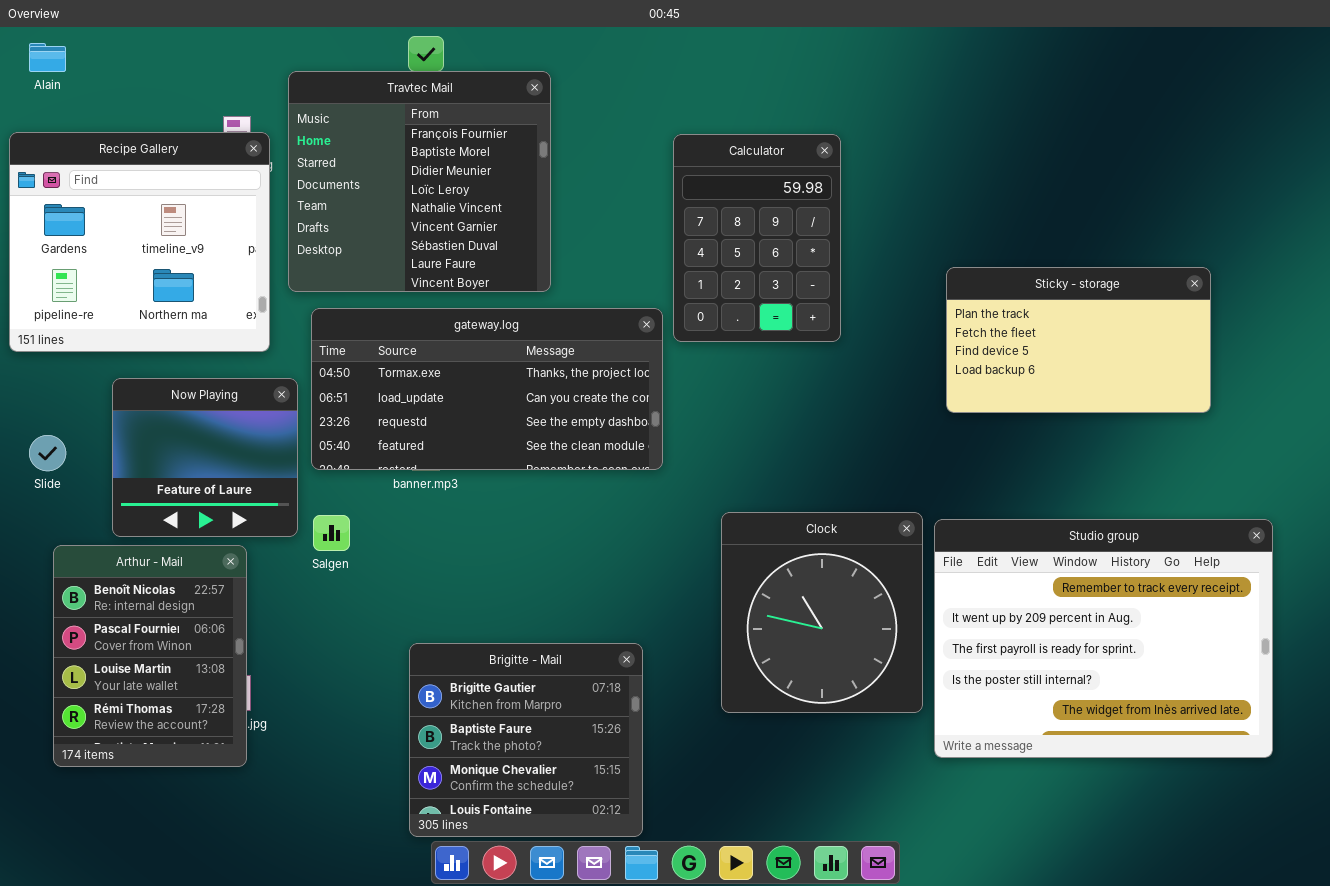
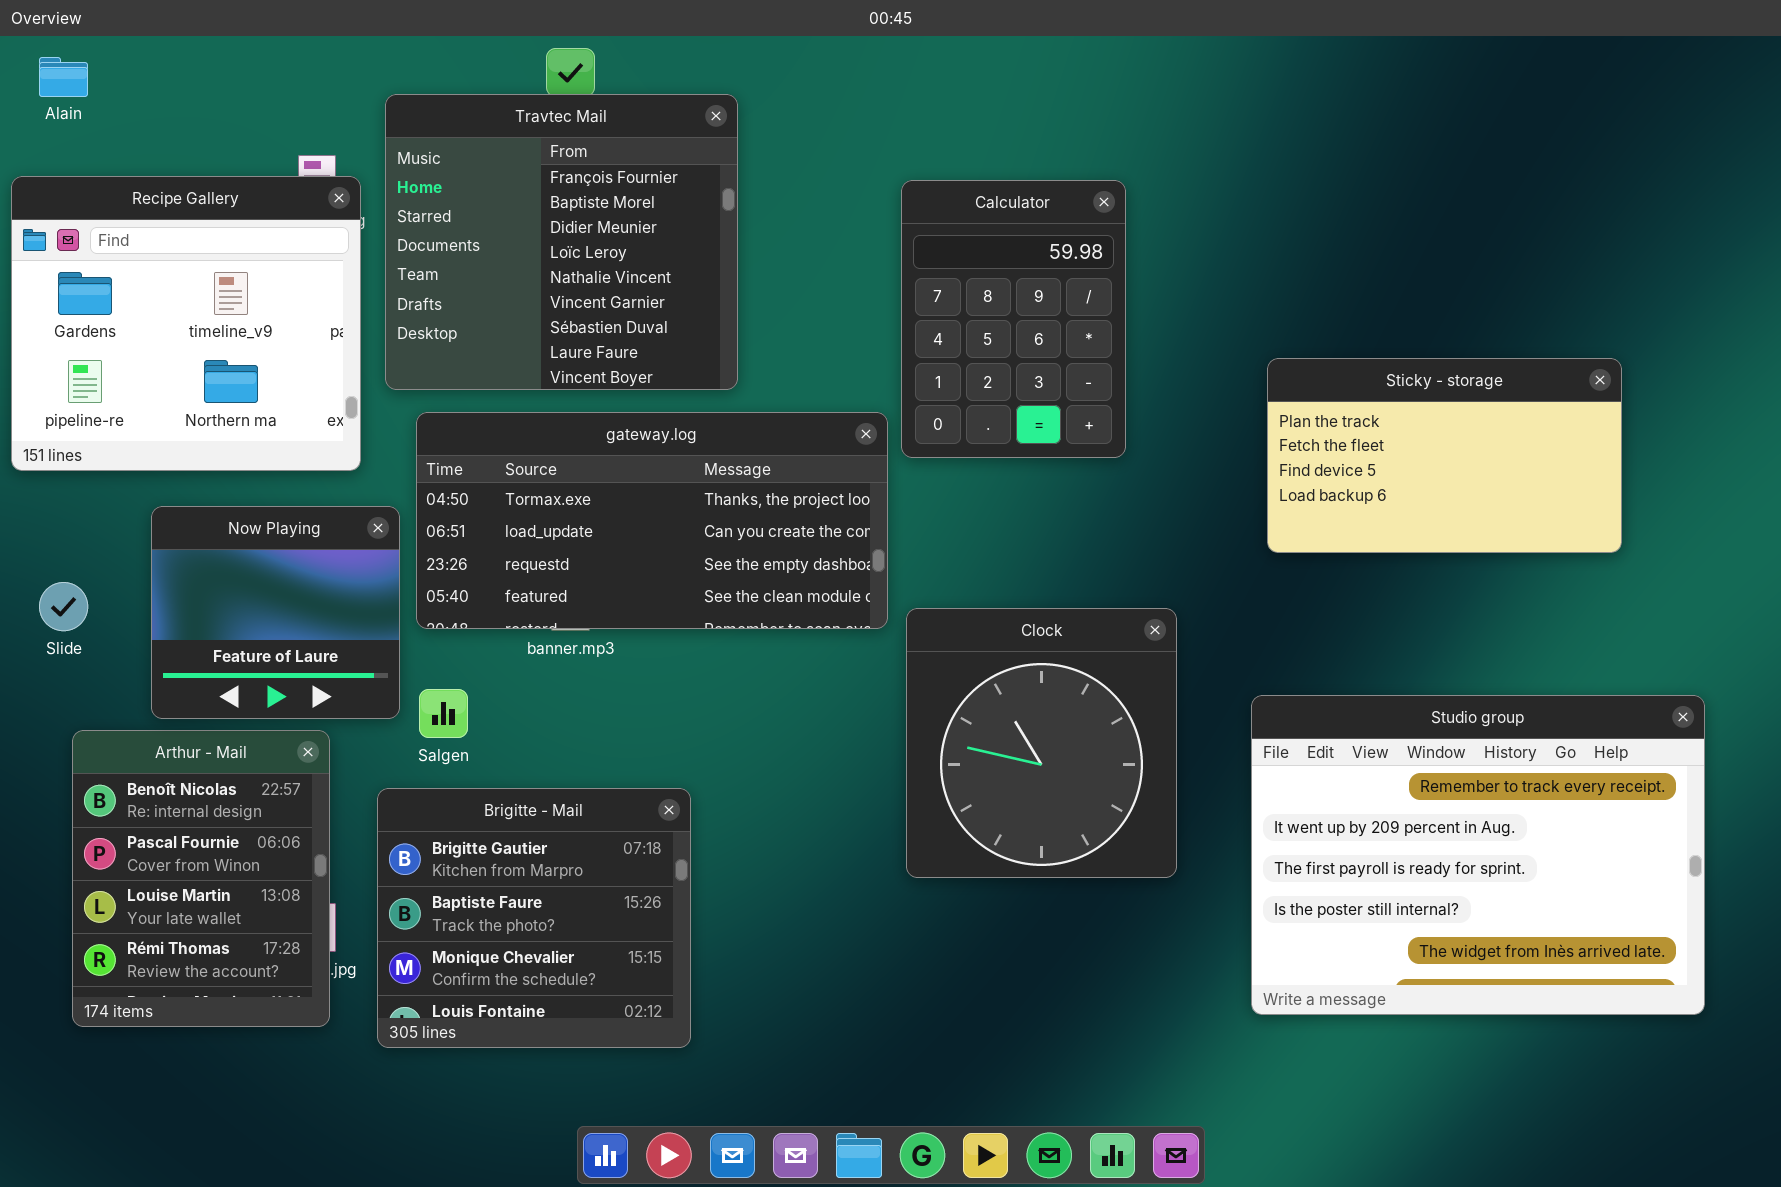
Clock: [721,512,923,713] -> [906,608,1177,878], moved
Brigitte - Mail: [409,643,643,837] -> [377,788,691,1048], moved

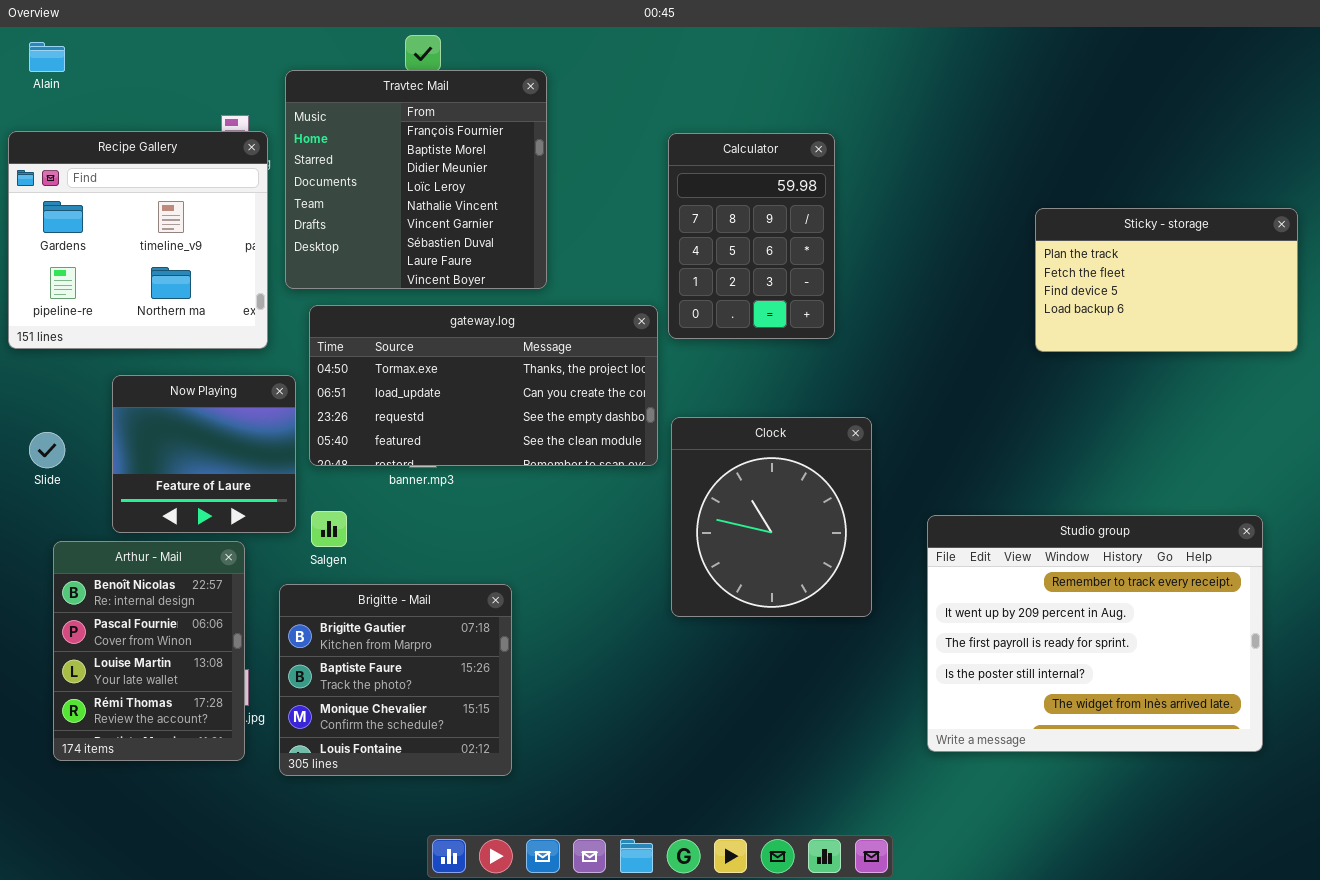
Sticky - storage: [1267,358,1622,553] -> [1035,208,1298,352], moved
Clock: [906,608,1177,878] -> [671,417,872,617], moved

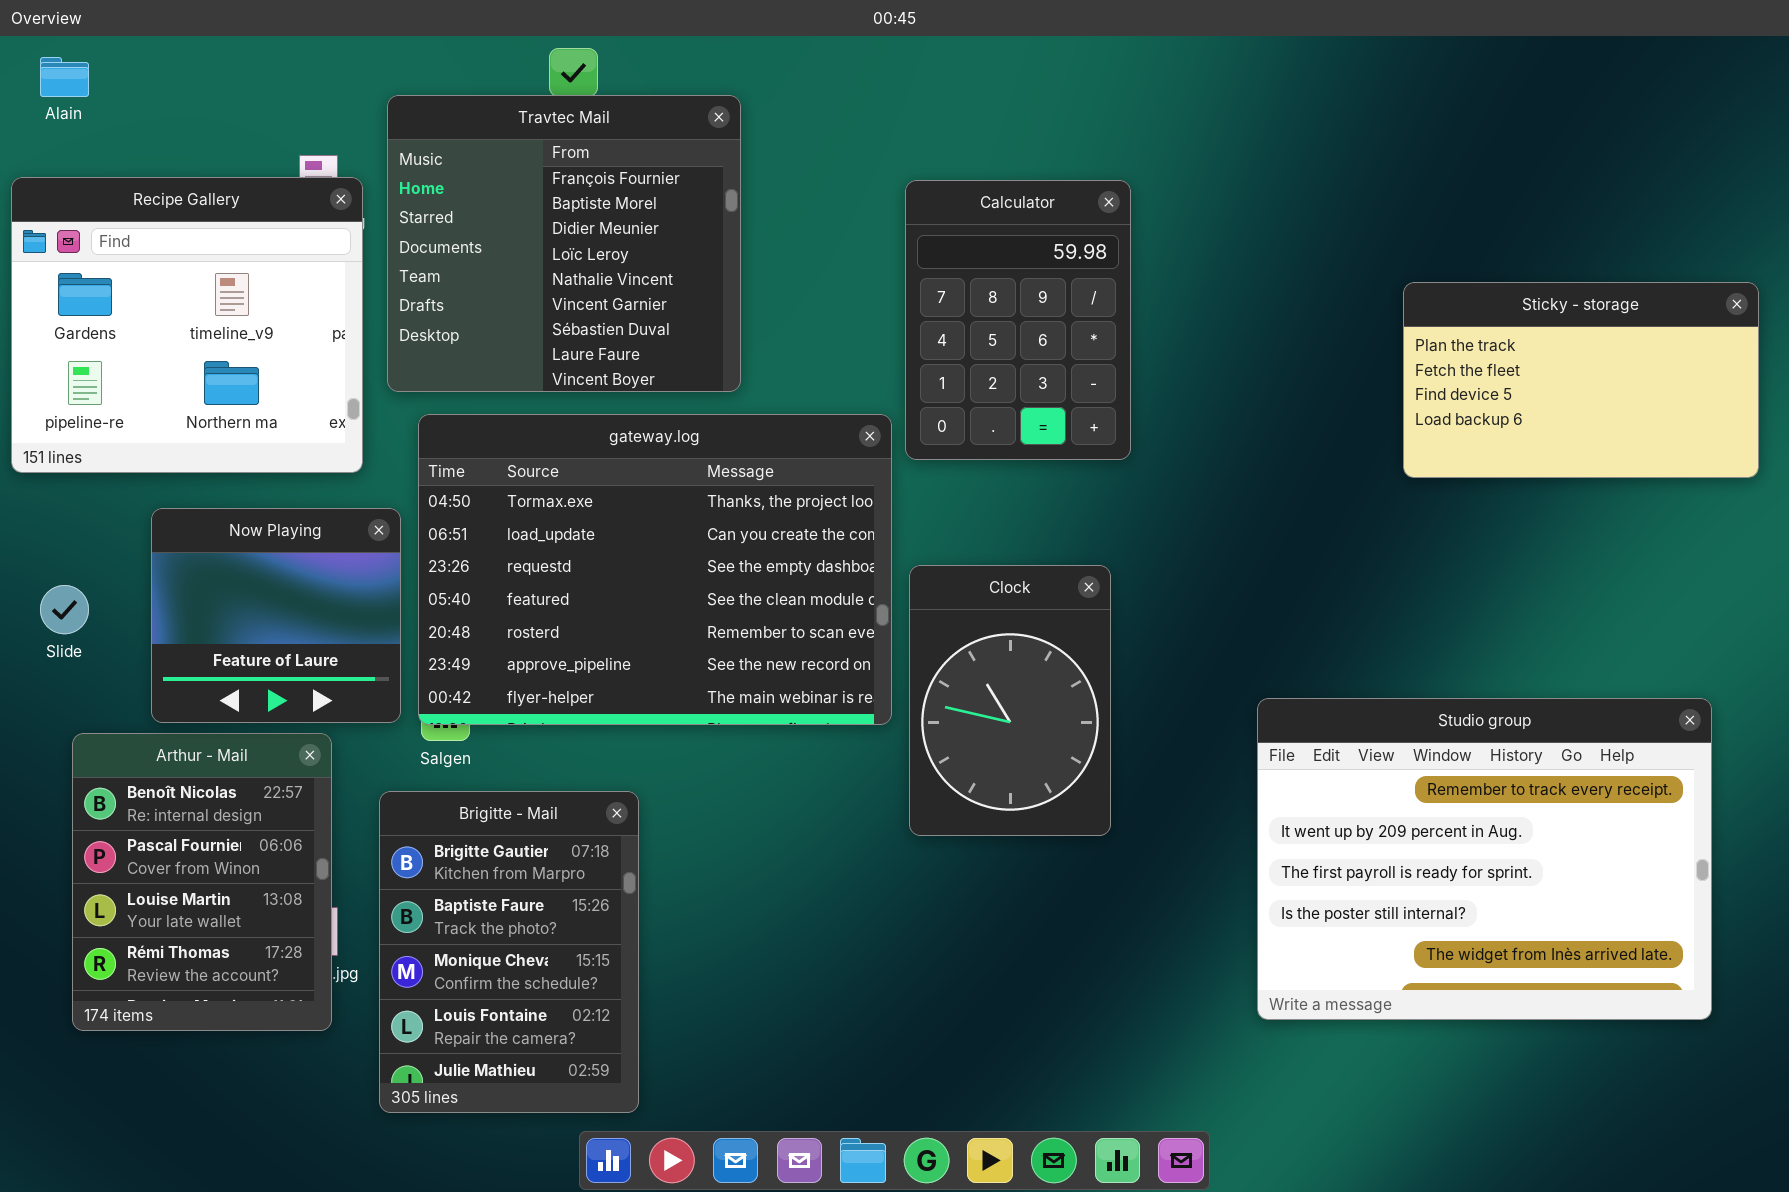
gateway.log: [309,305,658,466] -> [418,414,892,725], resized
Clock: [671,417,872,617] -> [909,565,1111,836], resized
Brigitte - Mail: [279,584,512,776] -> [379,791,639,1113], resized

